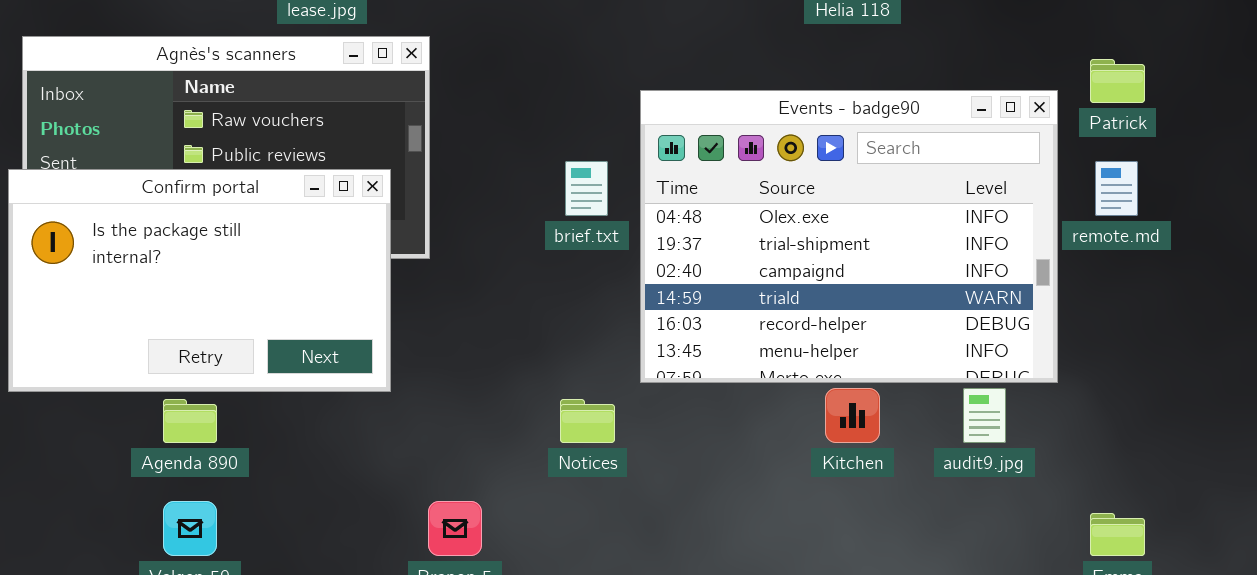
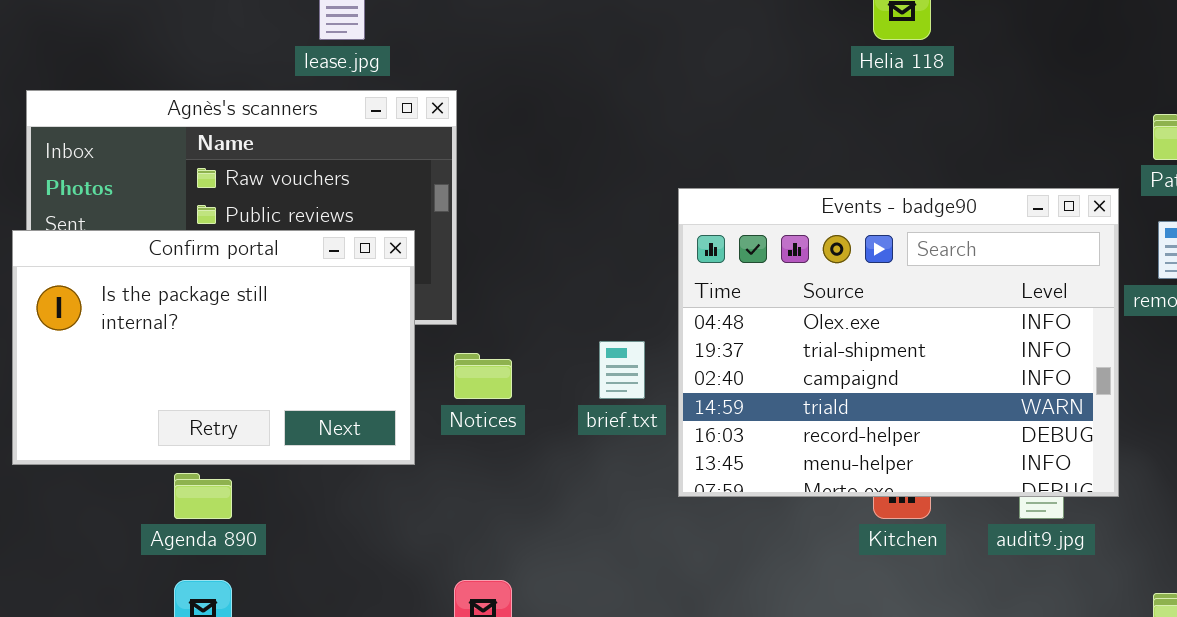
Events - badge90: [640,90,1058,383] -> [678,188,1119,497], moved
brief.txt: [565,161,608,216] -> [599,341,645,399], moved
Notices: [560,399,615,443] -> [454,353,512,399], moved

